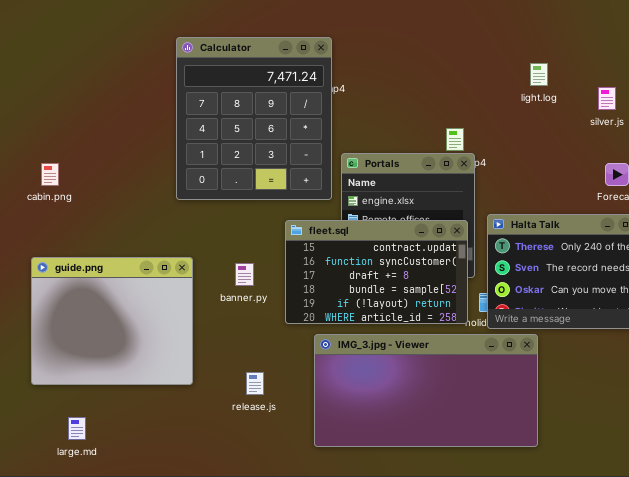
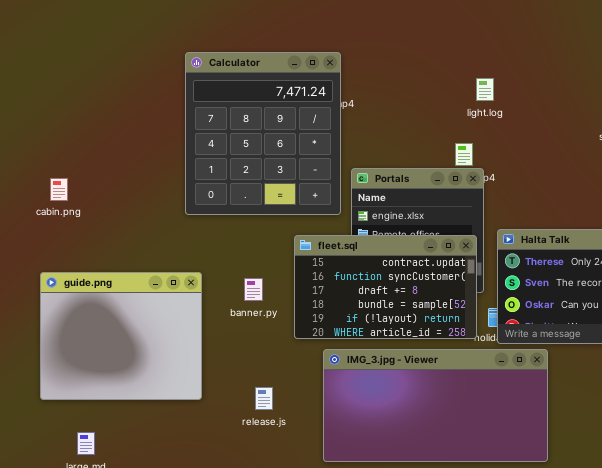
light.log: [530,63,548,86] -> [476,78,494,101], moved

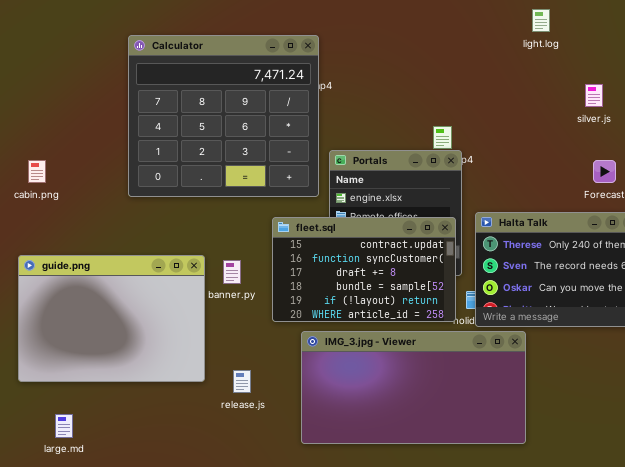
Calculator: [185,52,341,215] -> [128,35,319,197], resized
light.log: [476,78,494,101] -> [532,9,550,32], moved
guide.png: [40,272,202,400] -> [18,255,205,382], resized

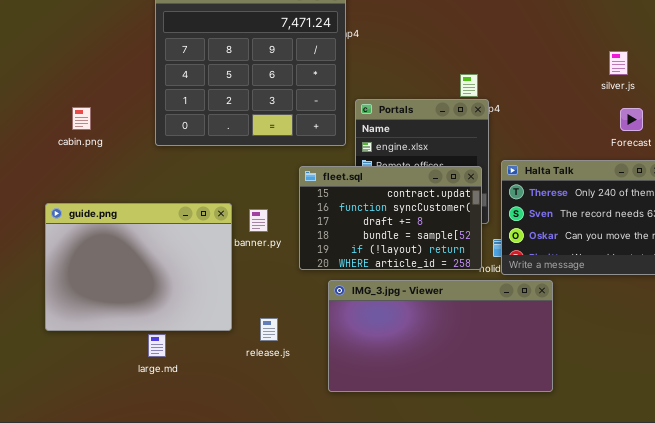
silver.js: [585,84,603,107] -> [609,51,628,75], moved
cabin.png: [28,160,46,183] -> [72,107,91,130], moved
large.md: [55,414,73,438] -> [148,334,166,357], moved

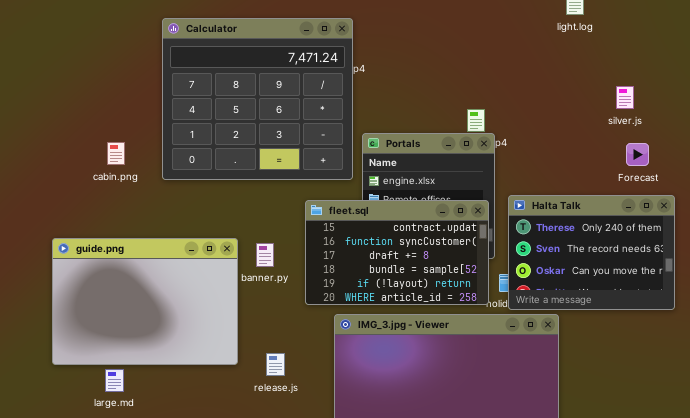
cabin.png: [72,107,91,130] -> [107,142,125,165], moved
large.md: [148,334,166,357] -> [105,369,124,392], moved

